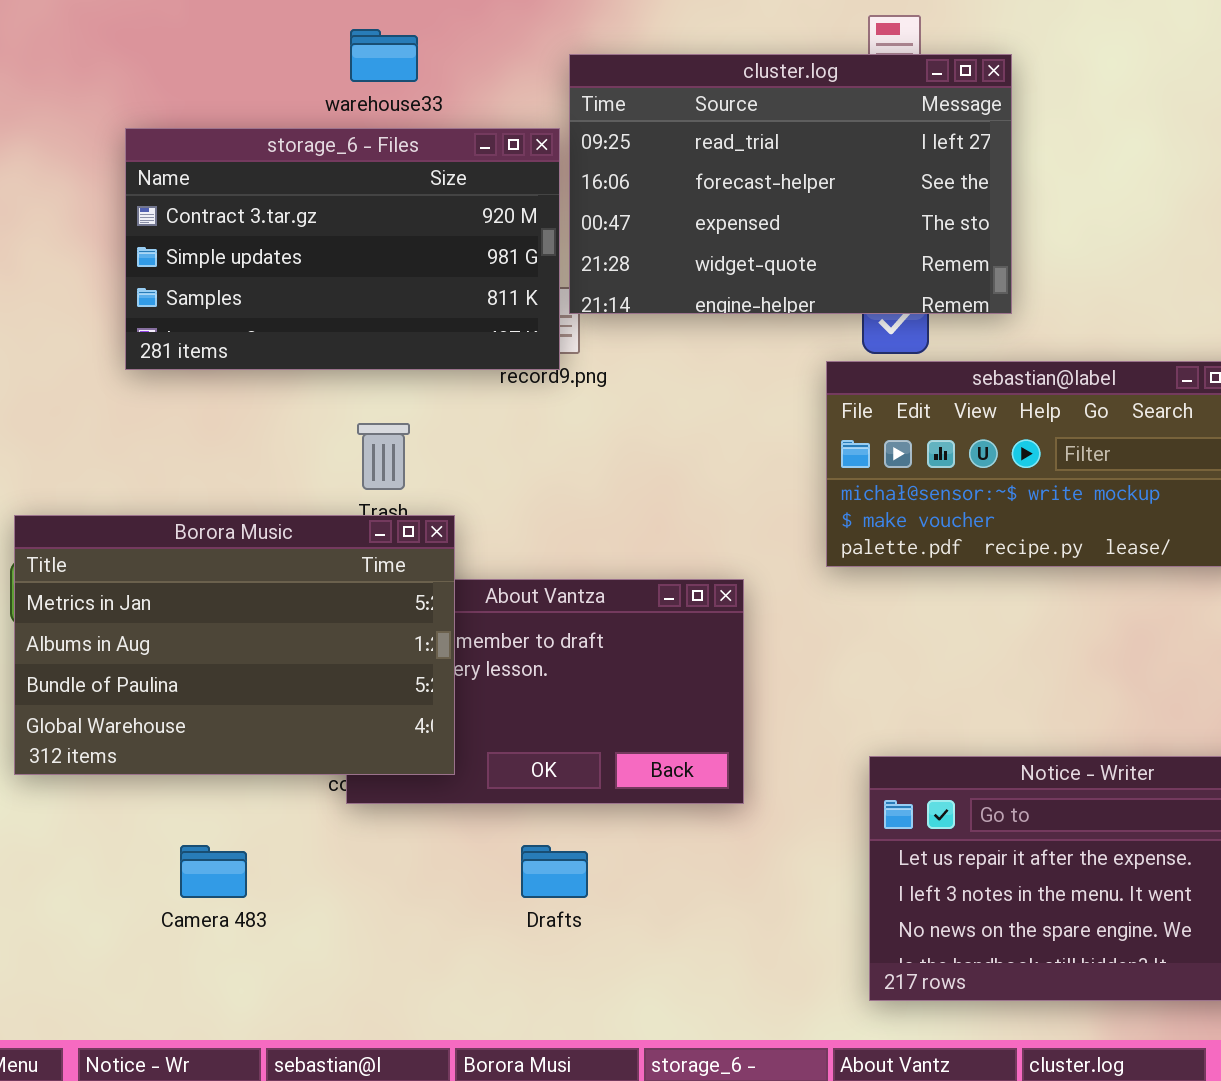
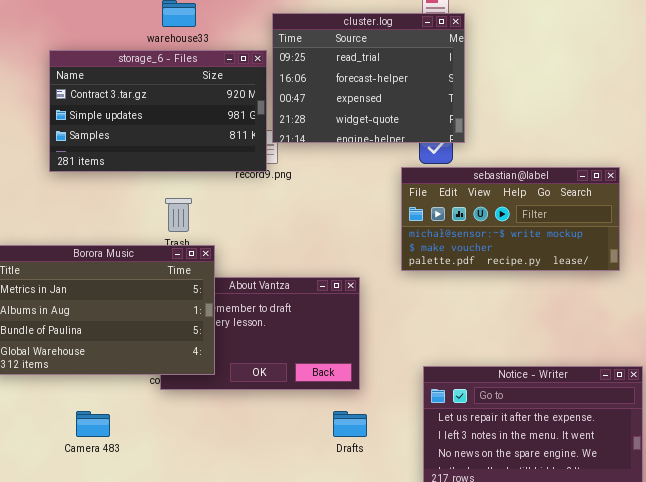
cluster.log: [569,54,1012,314] -> [272,13,465,143], resized
Drafts: [521,845,588,898] -> [333,411,367,437], moved

